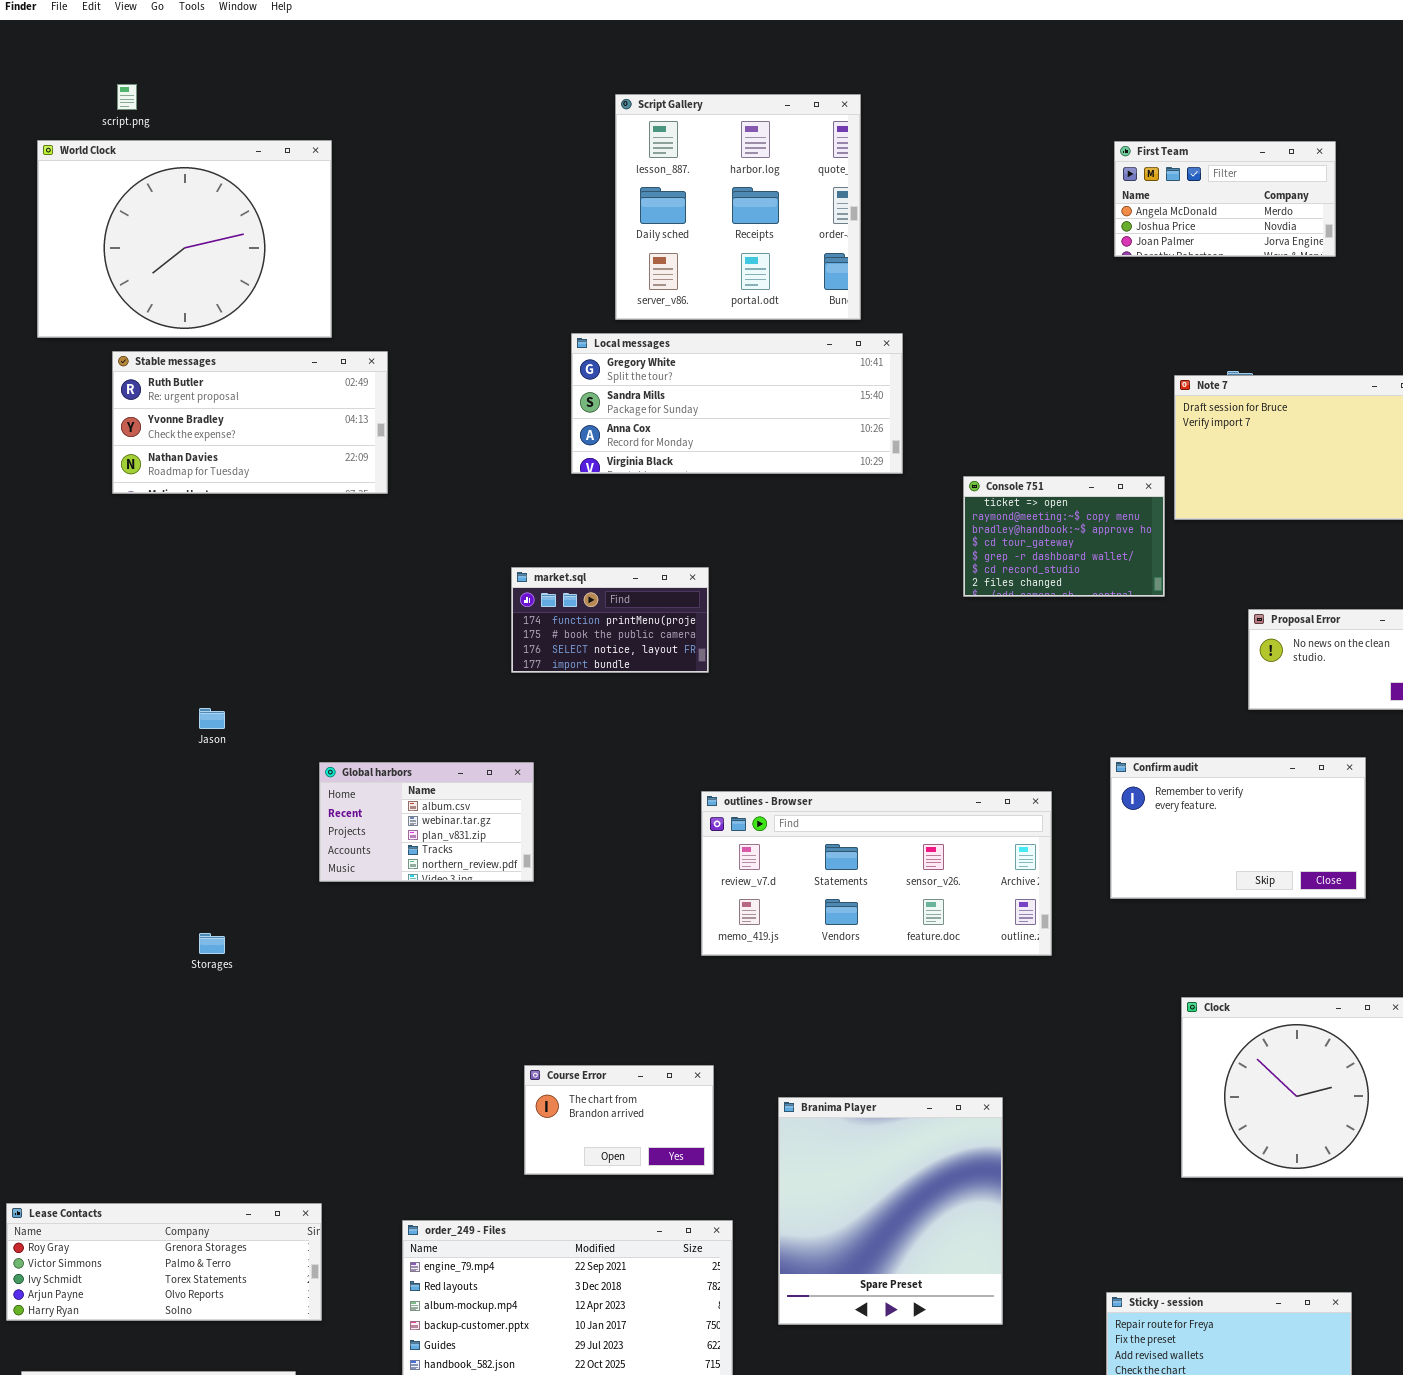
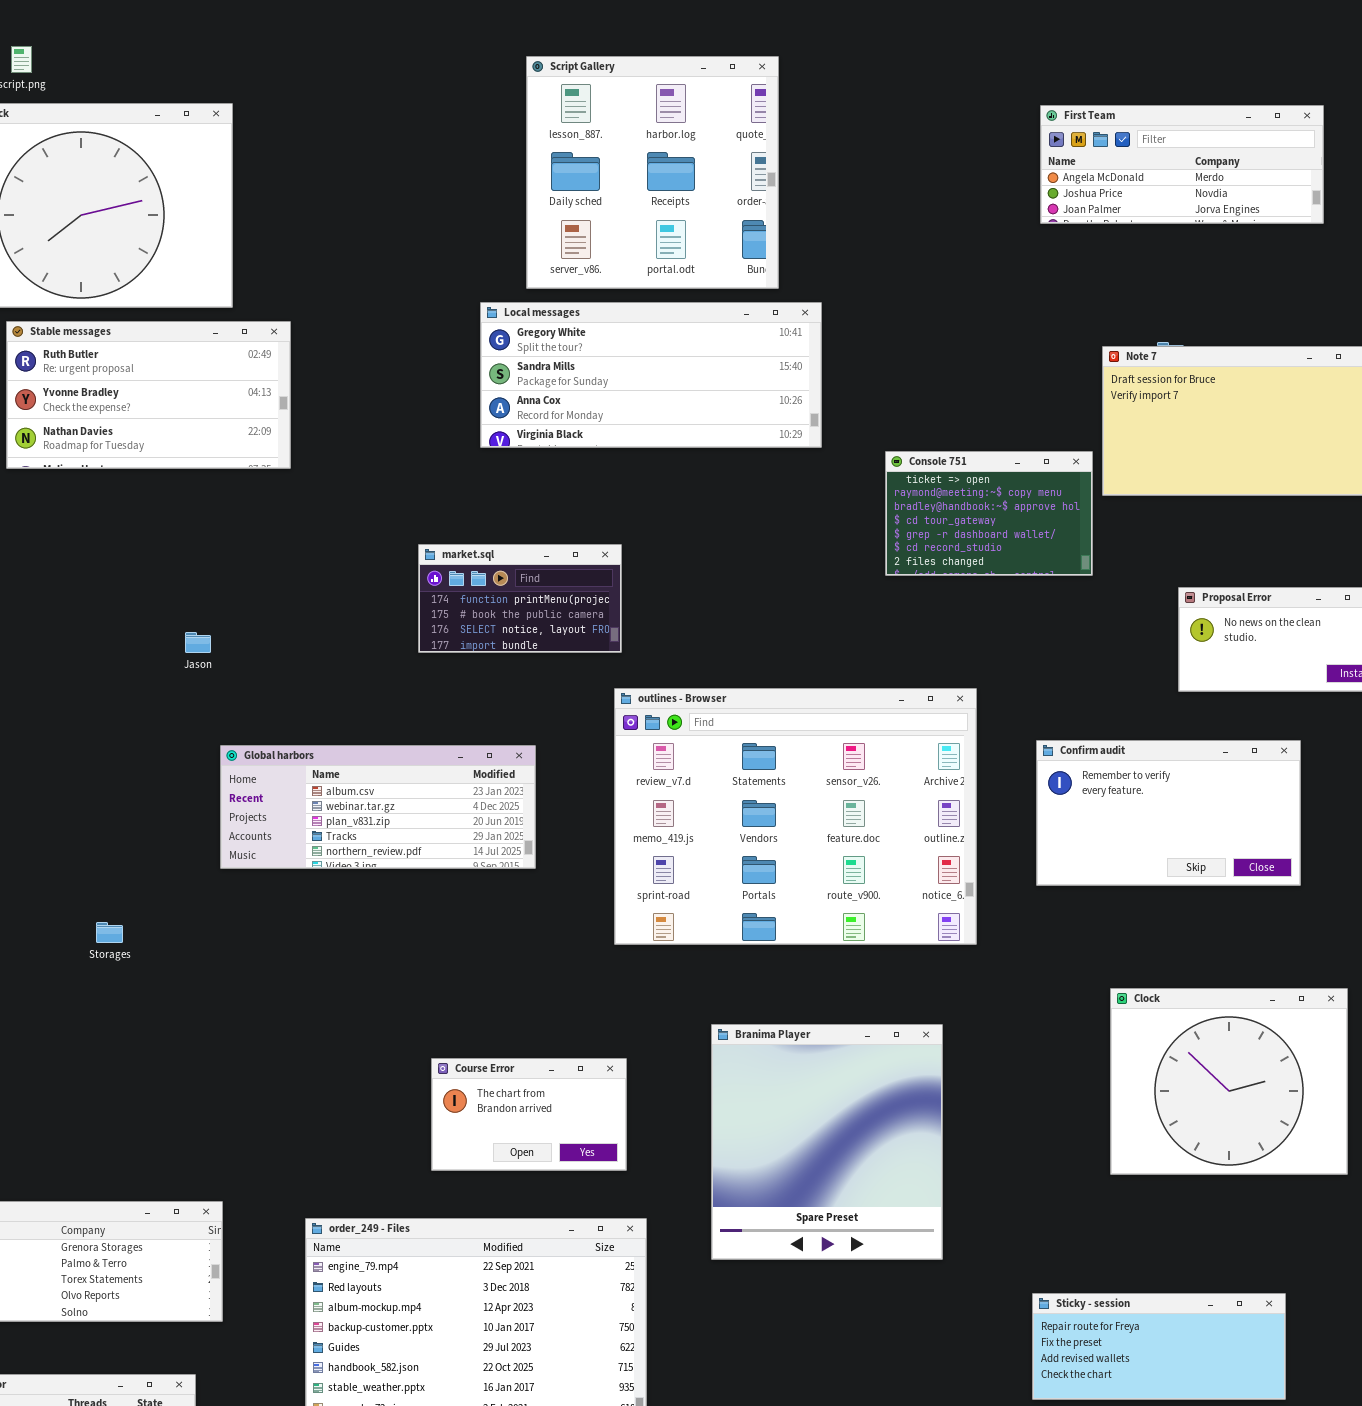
First Team: [1114,141,1336,257] -> [1040,105,1324,224], resized
Jason: [199,708,225,729] -> [185,632,211,653], moved
Global harbors: [319,762,534,882] -> [220,745,536,869], resized
outlines - Browser: [701,791,1052,956] -> [614,688,977,945], resized
Branima Player: [778,1097,1003,1325] -> [711,1024,943,1260], moved

